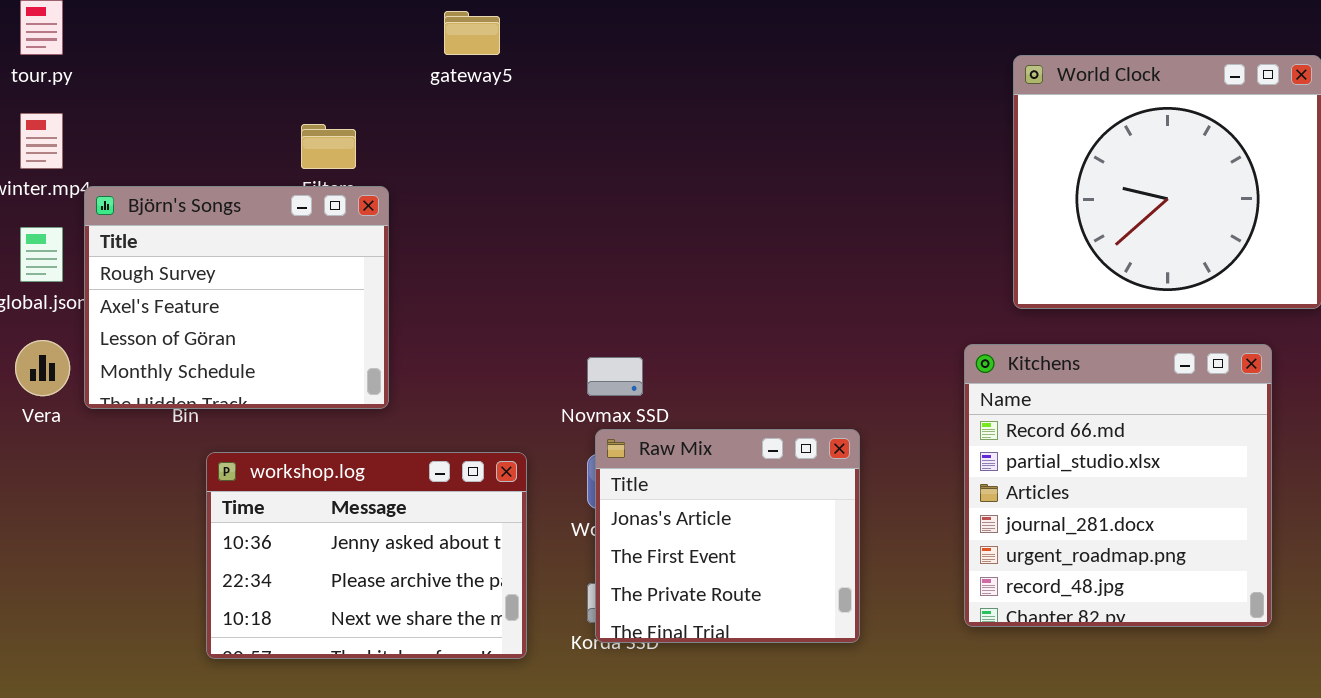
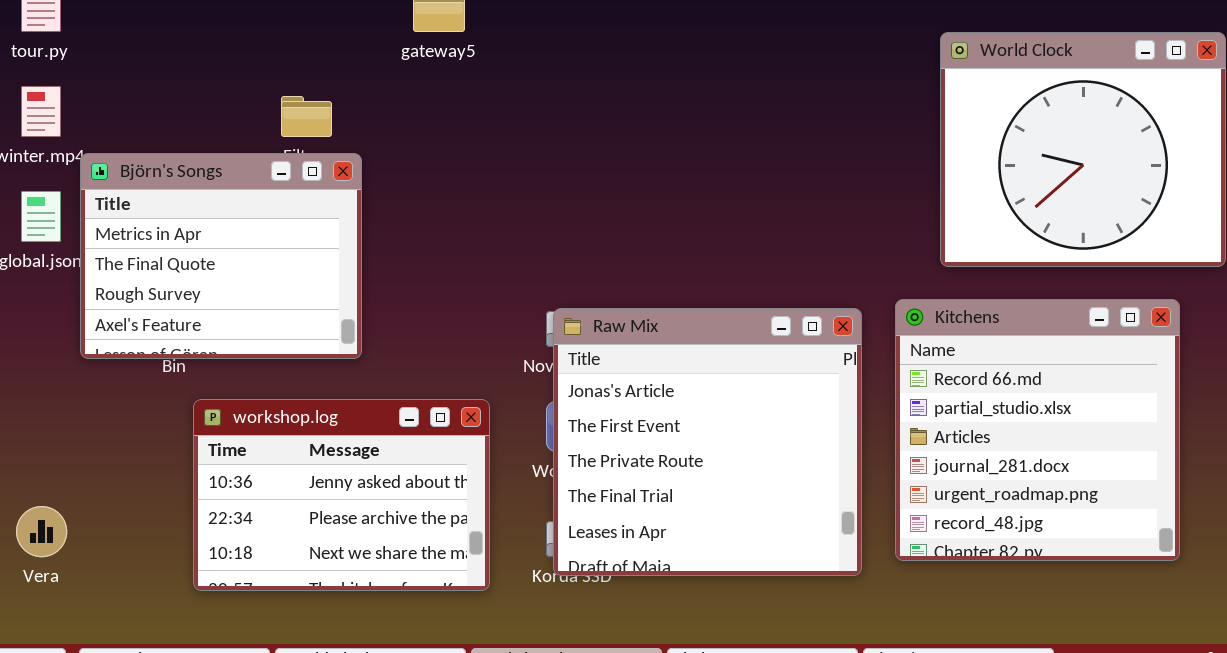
Björn's Songs: [84,186,389,409] -> [80,153,362,359], scrolled up 2 rows
Vera: [15,340,70,396] -> [16,506,67,557], moved
Raw Mix: [595,429,860,643] -> [553,308,862,576], resized

